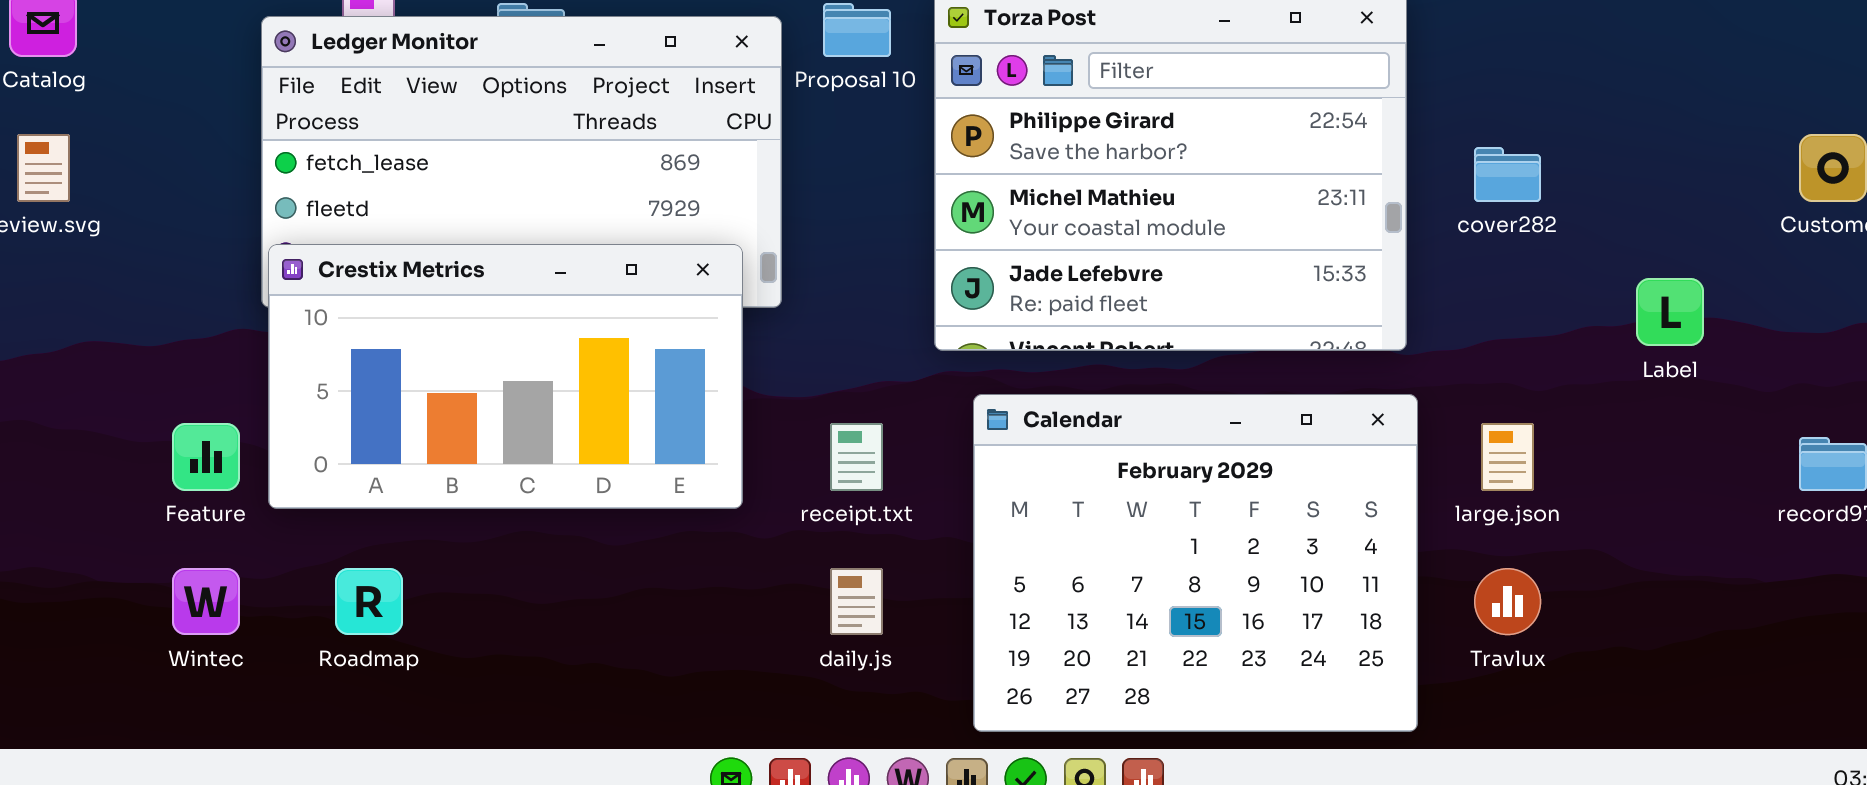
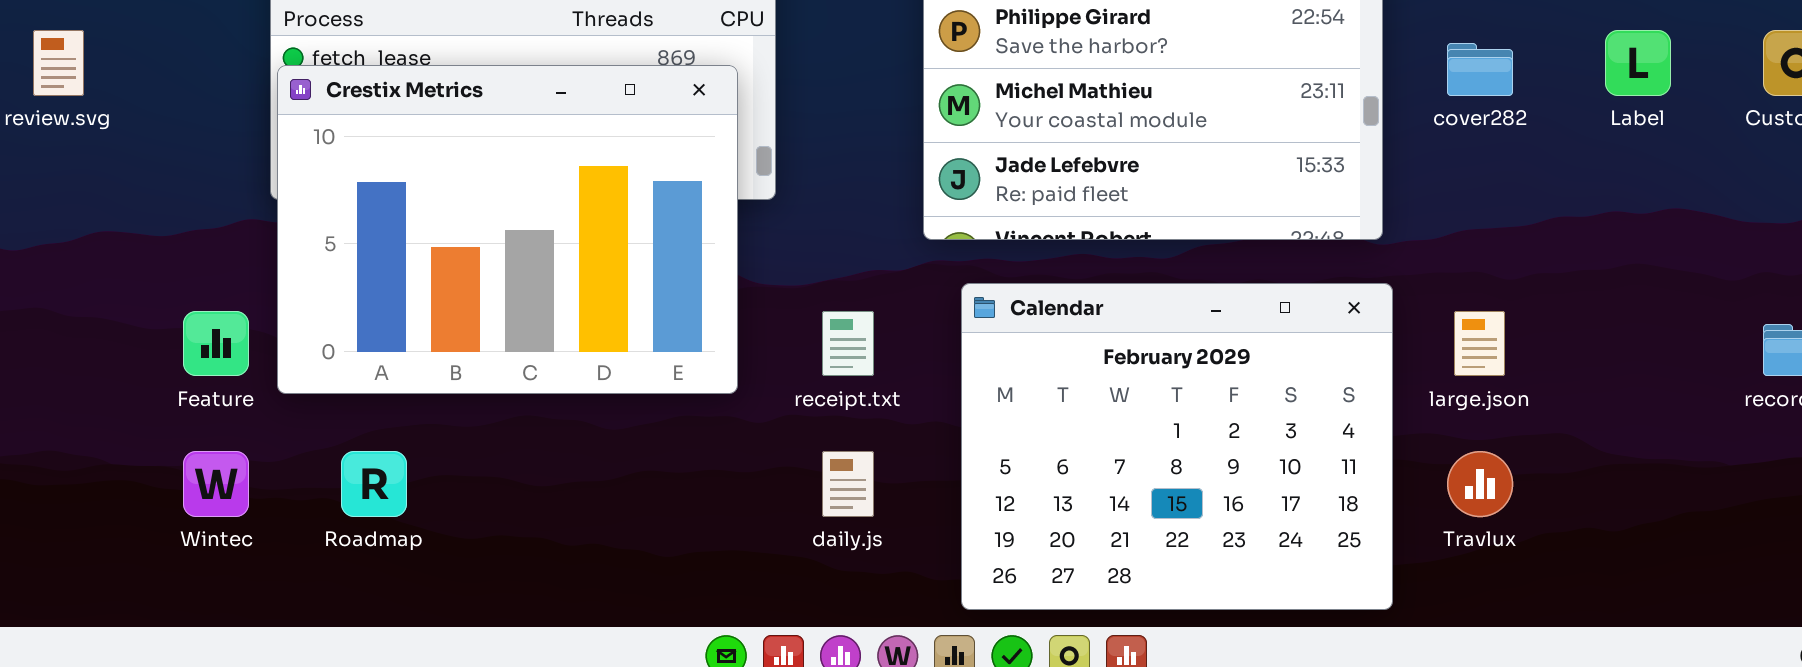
Crestix Metrics: [268,244,743,509] -> [277,65,738,394], resized
Label: [1636,278,1704,346] -> [1605,30,1671,96], moved

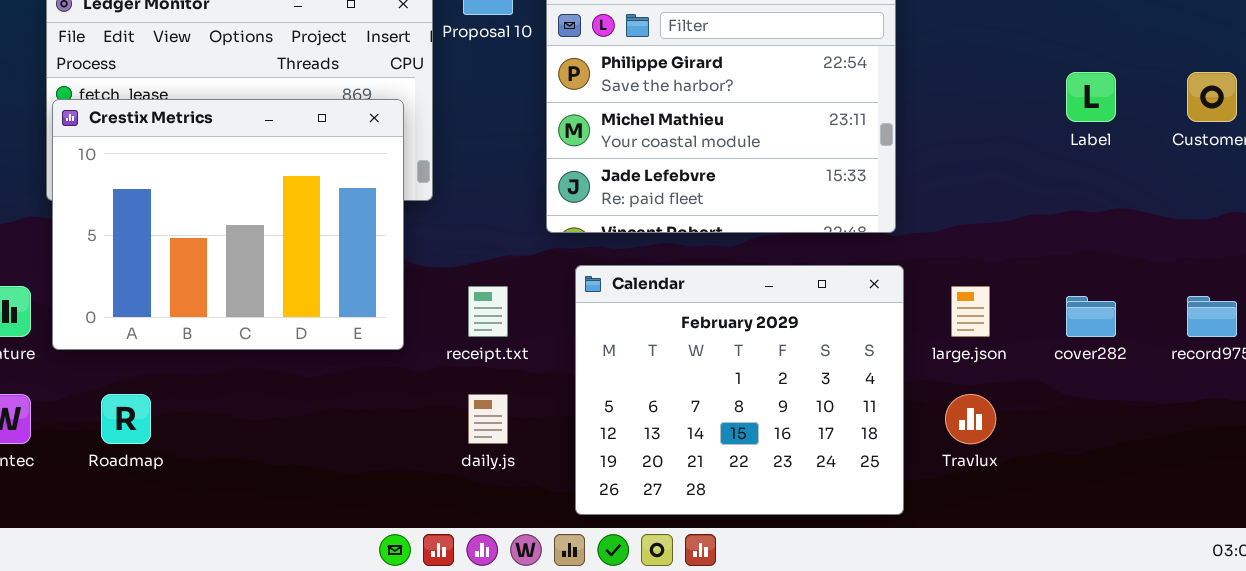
cover282: [1447,43,1513,96] -> [1066,296,1116,337], moved

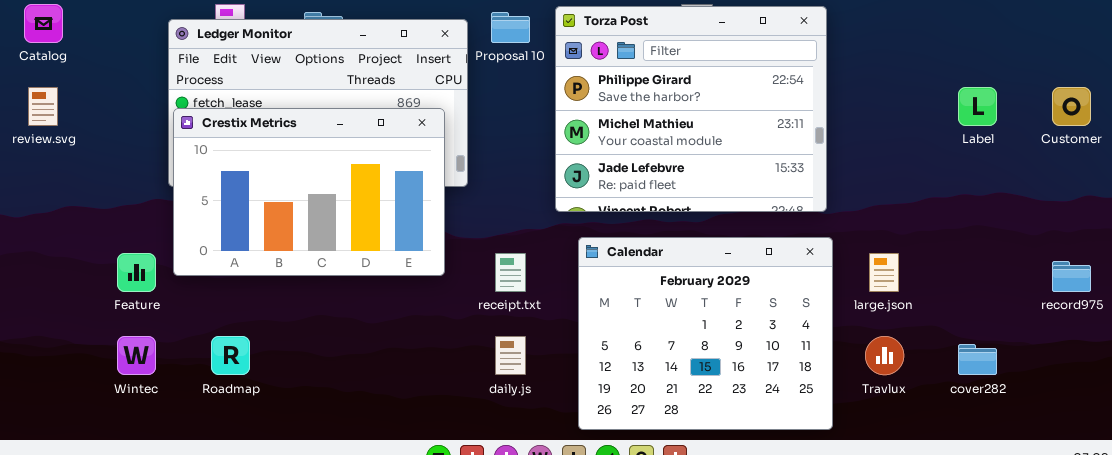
Crestix Metrics: [52,99,404,350] -> [173,108,445,276], resized
cover282: [1066,296,1116,337] -> [958,344,997,375], moved

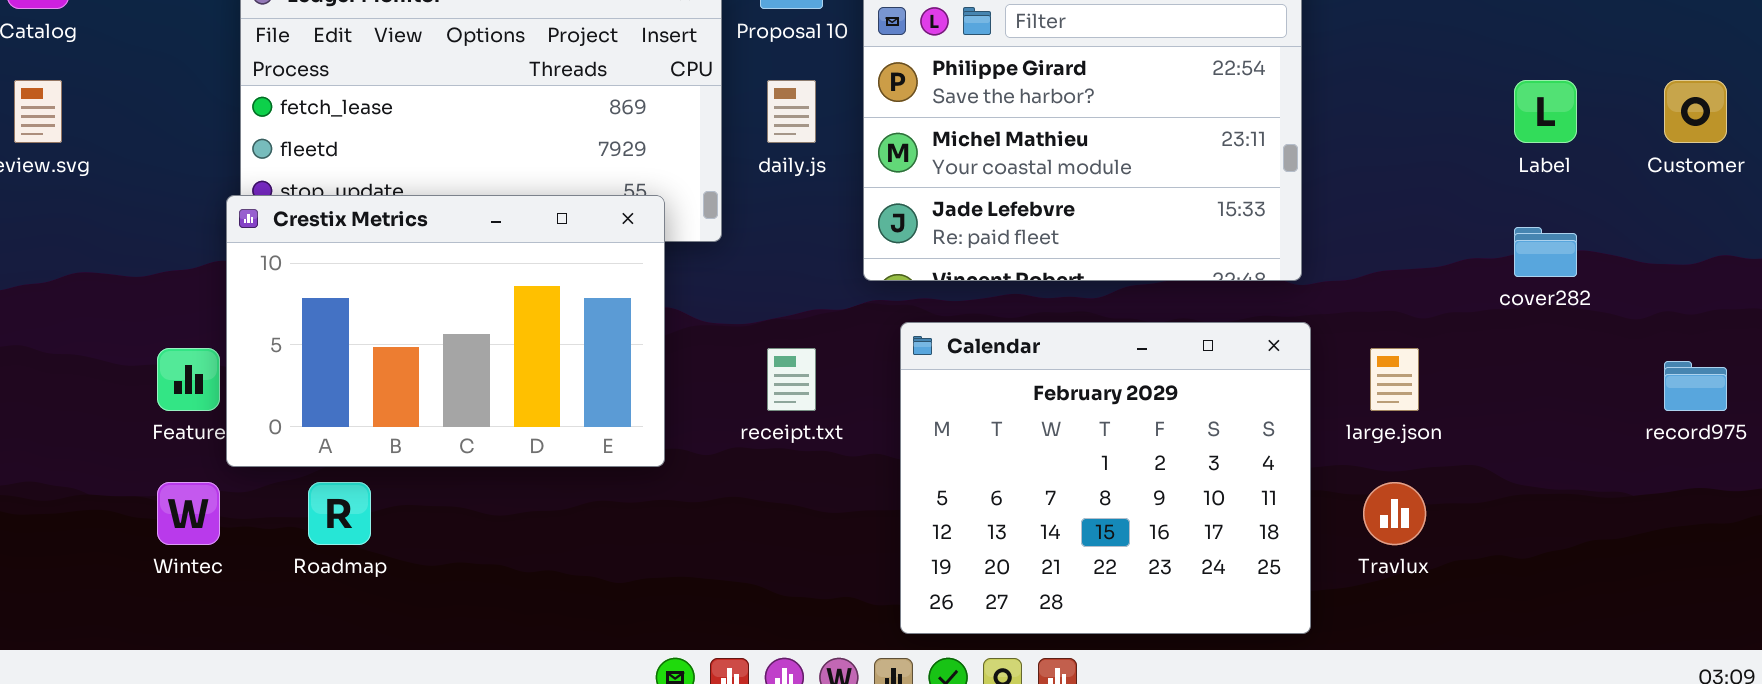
Crestix Metrics: [173,108,445,276] -> [226,195,665,467], moved
daily.js: [495,336,526,375] -> [767,80,816,143], moved
cover282: [958,344,997,375] -> [1514,227,1577,277], moved

